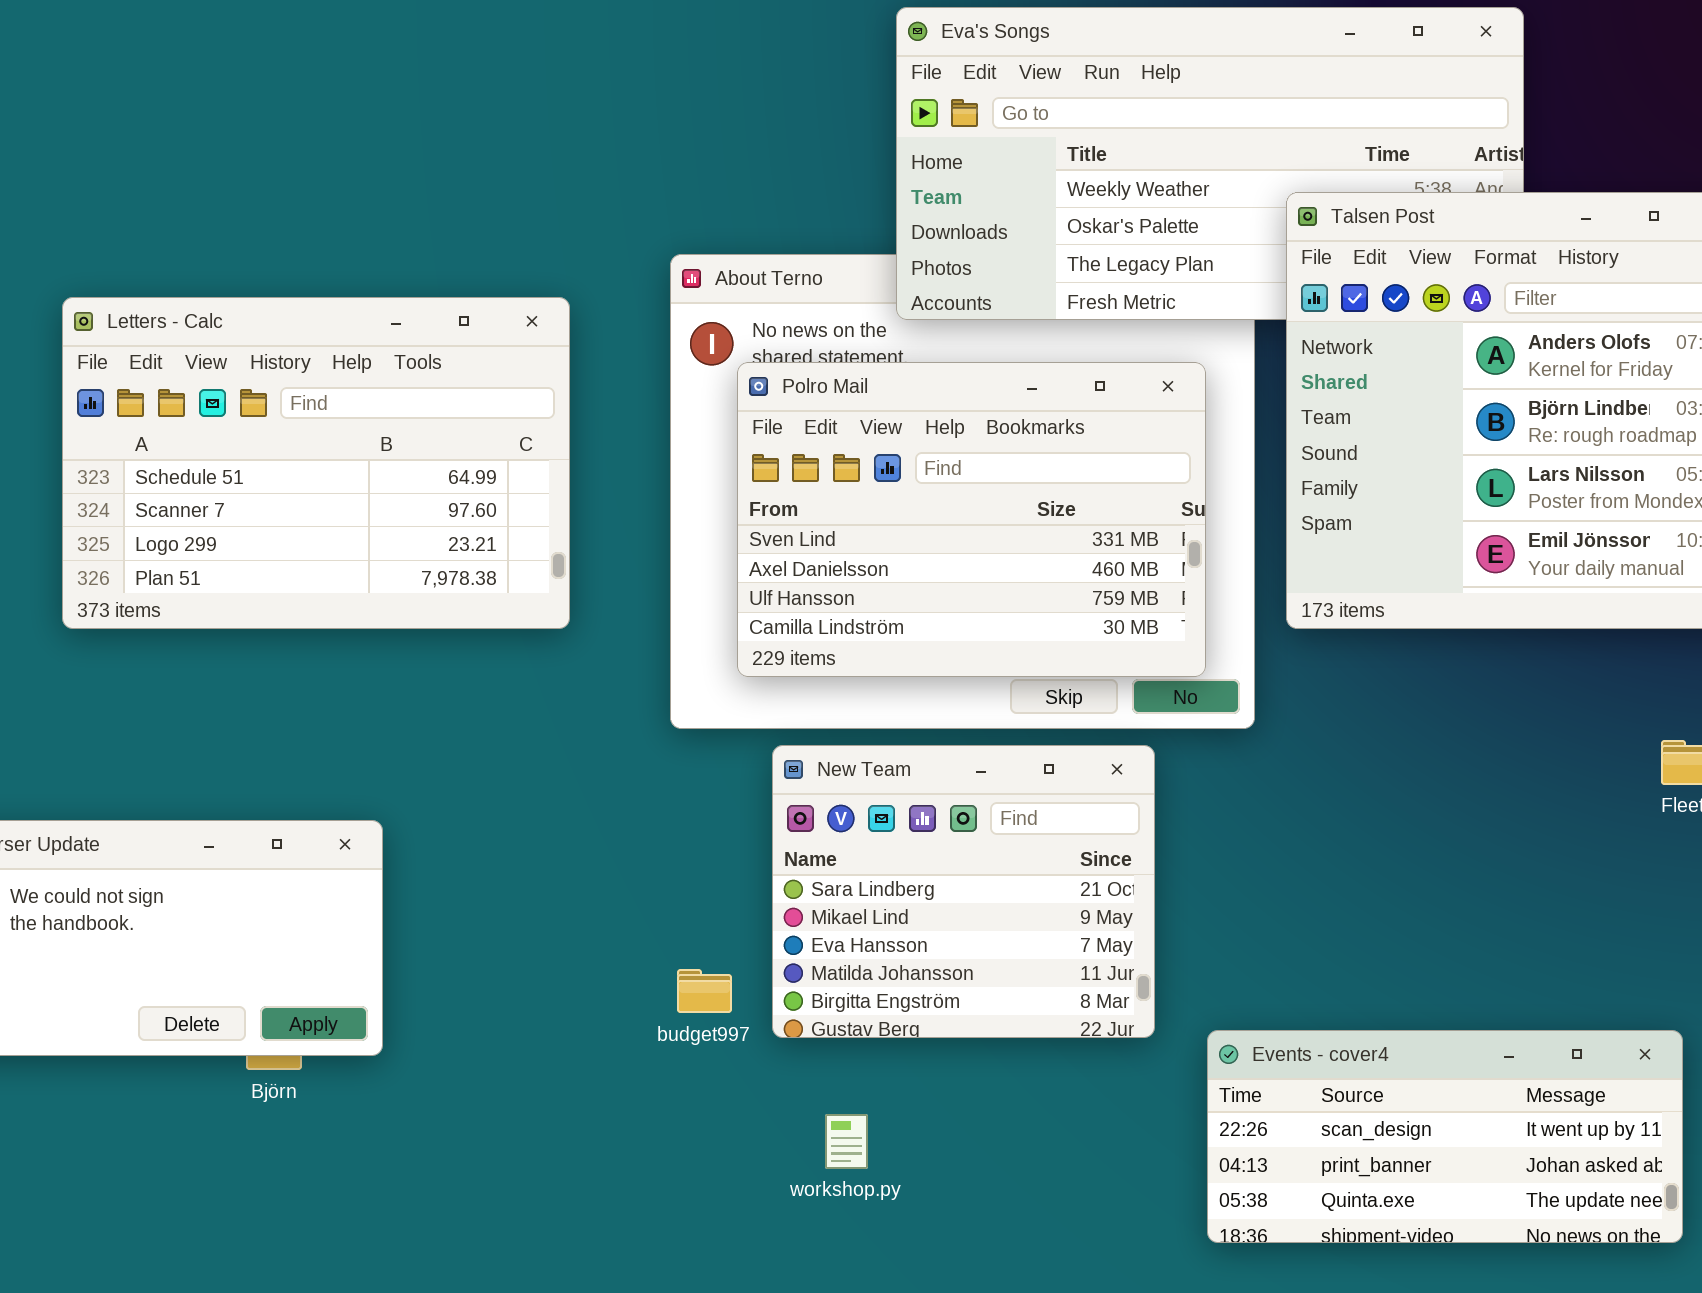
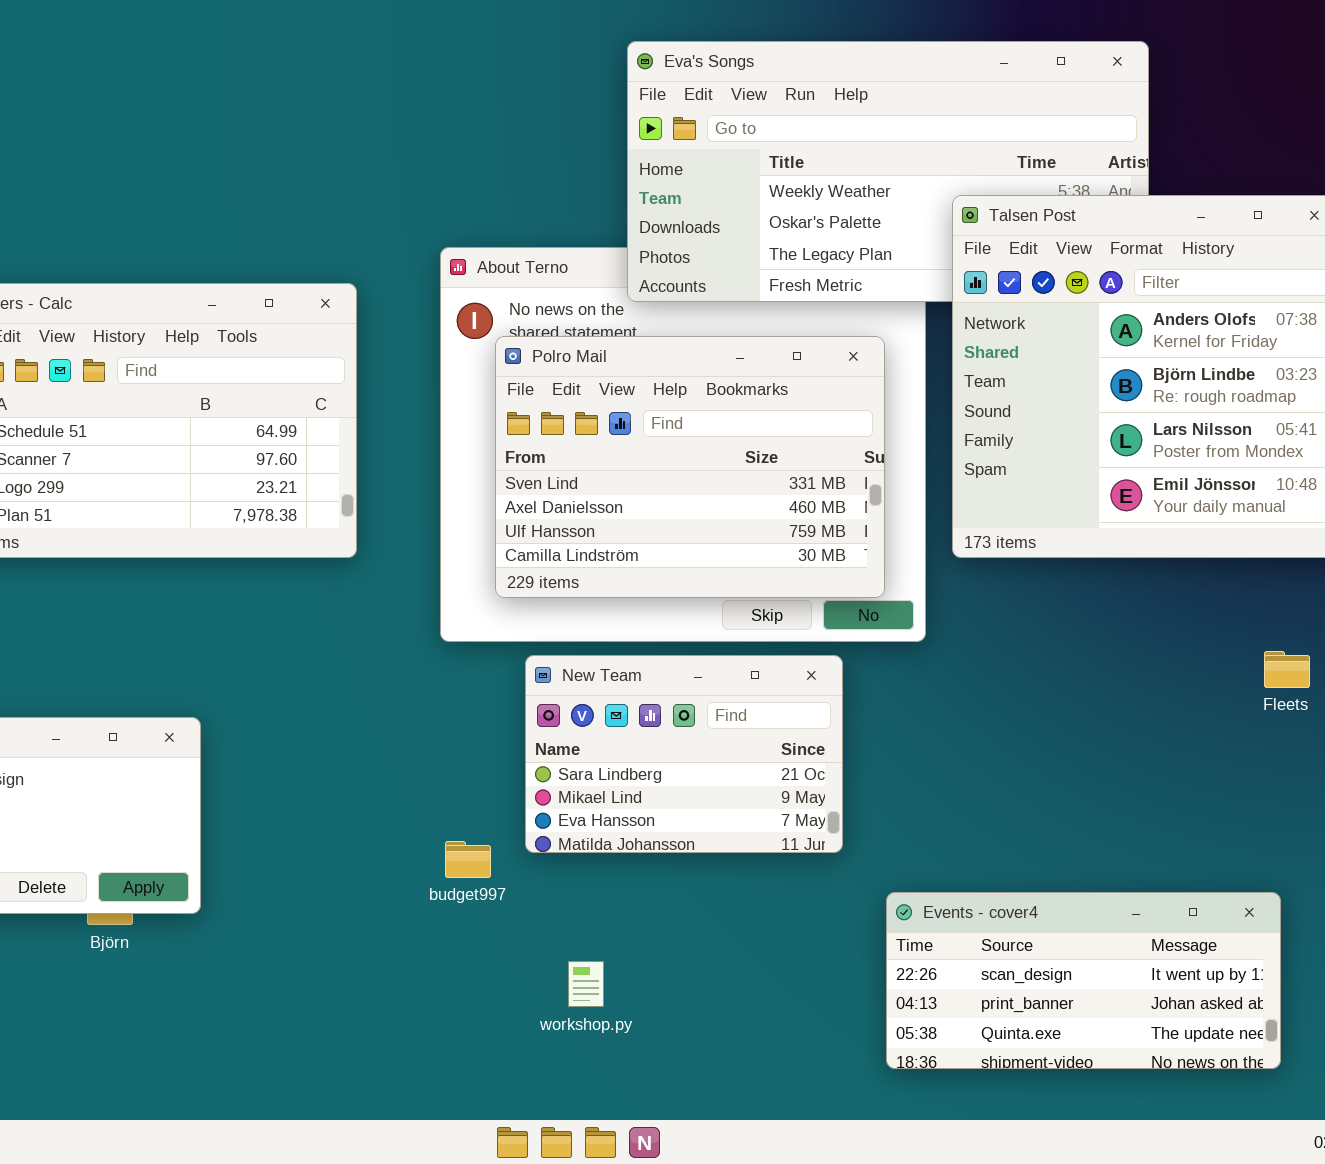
New Team: [772,745,1155,1038] -> [525,655,843,853], resized

